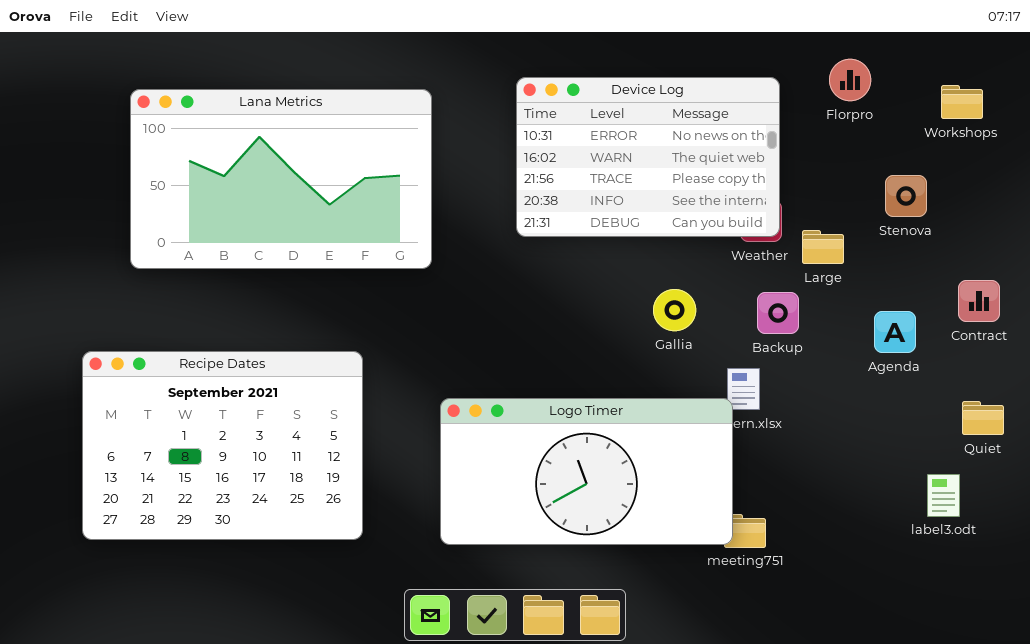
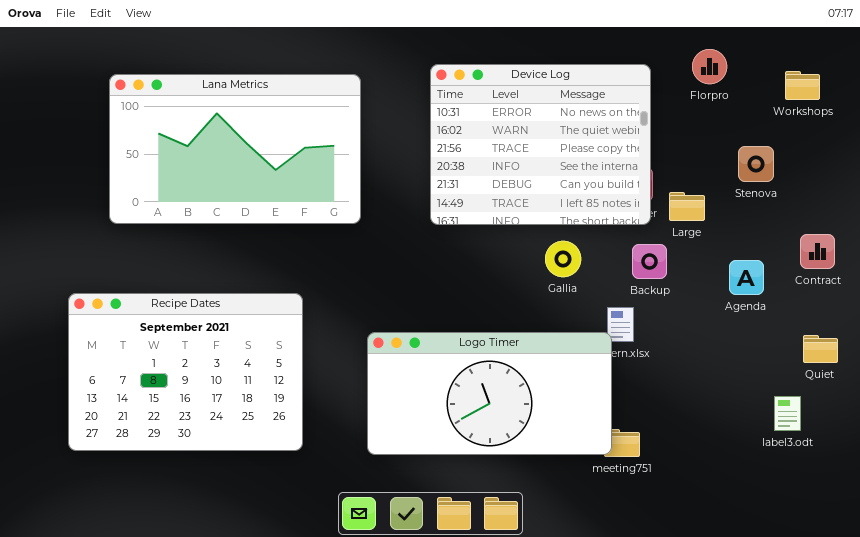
Device Log: [516,77,780,237] -> [430,64,651,225], resized

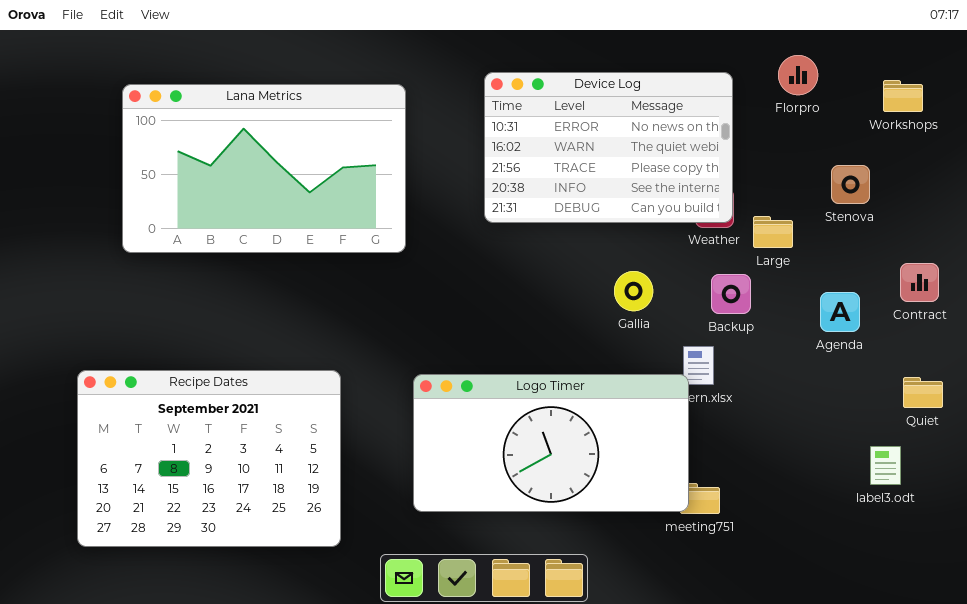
Device Log: [430,64,651,225] -> [484,72,733,223], resized
Recipe Dates: [68,293,303,451] -> [77,370,341,547], moved

